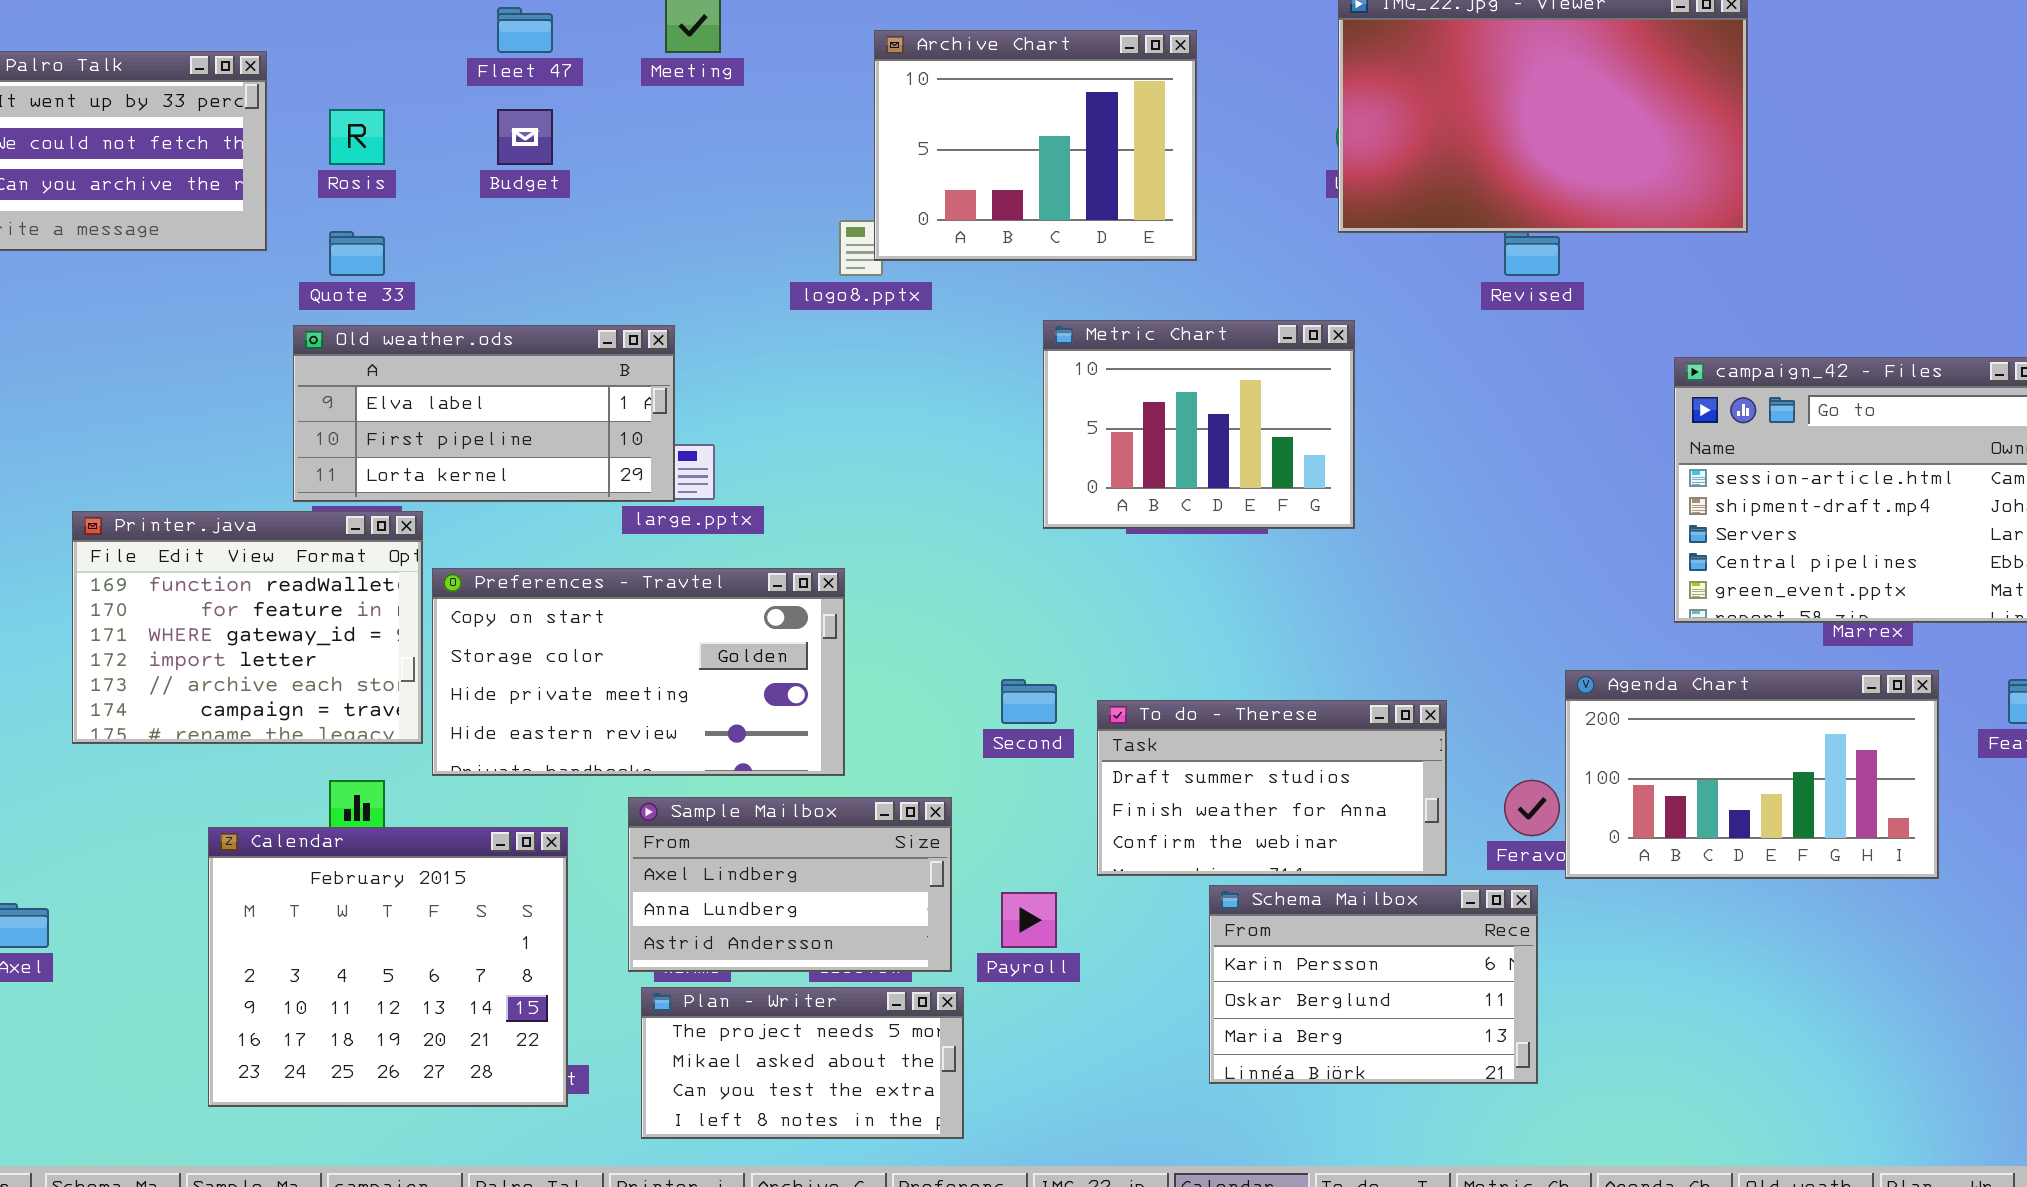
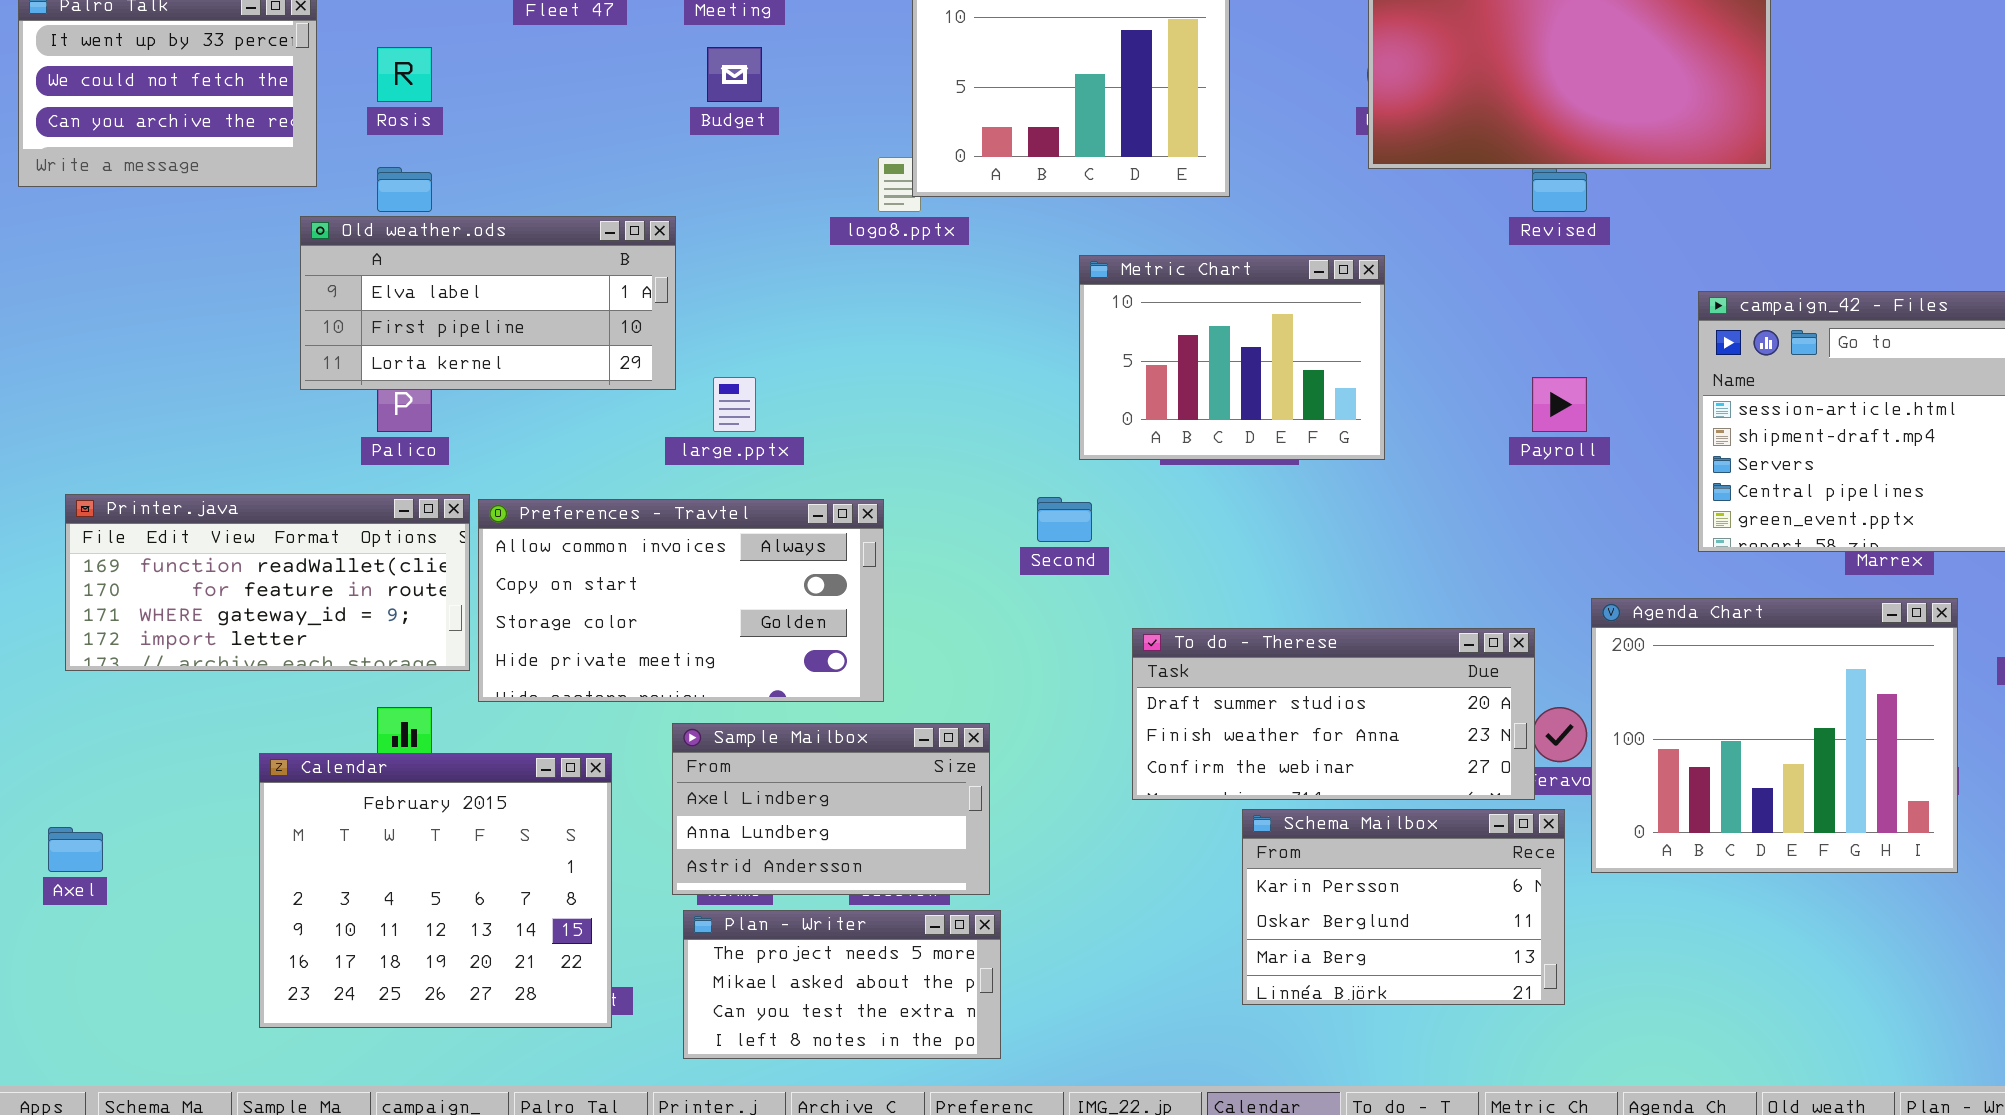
Budget: [497,109,553,165] -> [707,47,762,102], moved
Old weather.ods: [293,325,675,502] -> [300,216,676,390], moved
Printer.java: [72,511,423,744] -> [65,494,470,671], resized
Preferences - Travtel: [432,568,845,776] -> [478,499,884,702], scrolled up 1 row
Agenda Chart: [1565,670,1939,879] -> [1591,598,1958,873], resized
Second: [1001,679,1057,724] -> [1037,497,1092,542], moved
To do - Therese: [1097,700,1447,876] -> [1132,628,1535,800], resized
Payroll: [1001,892,1057,948] -> [1532,377,1587,432], moved

